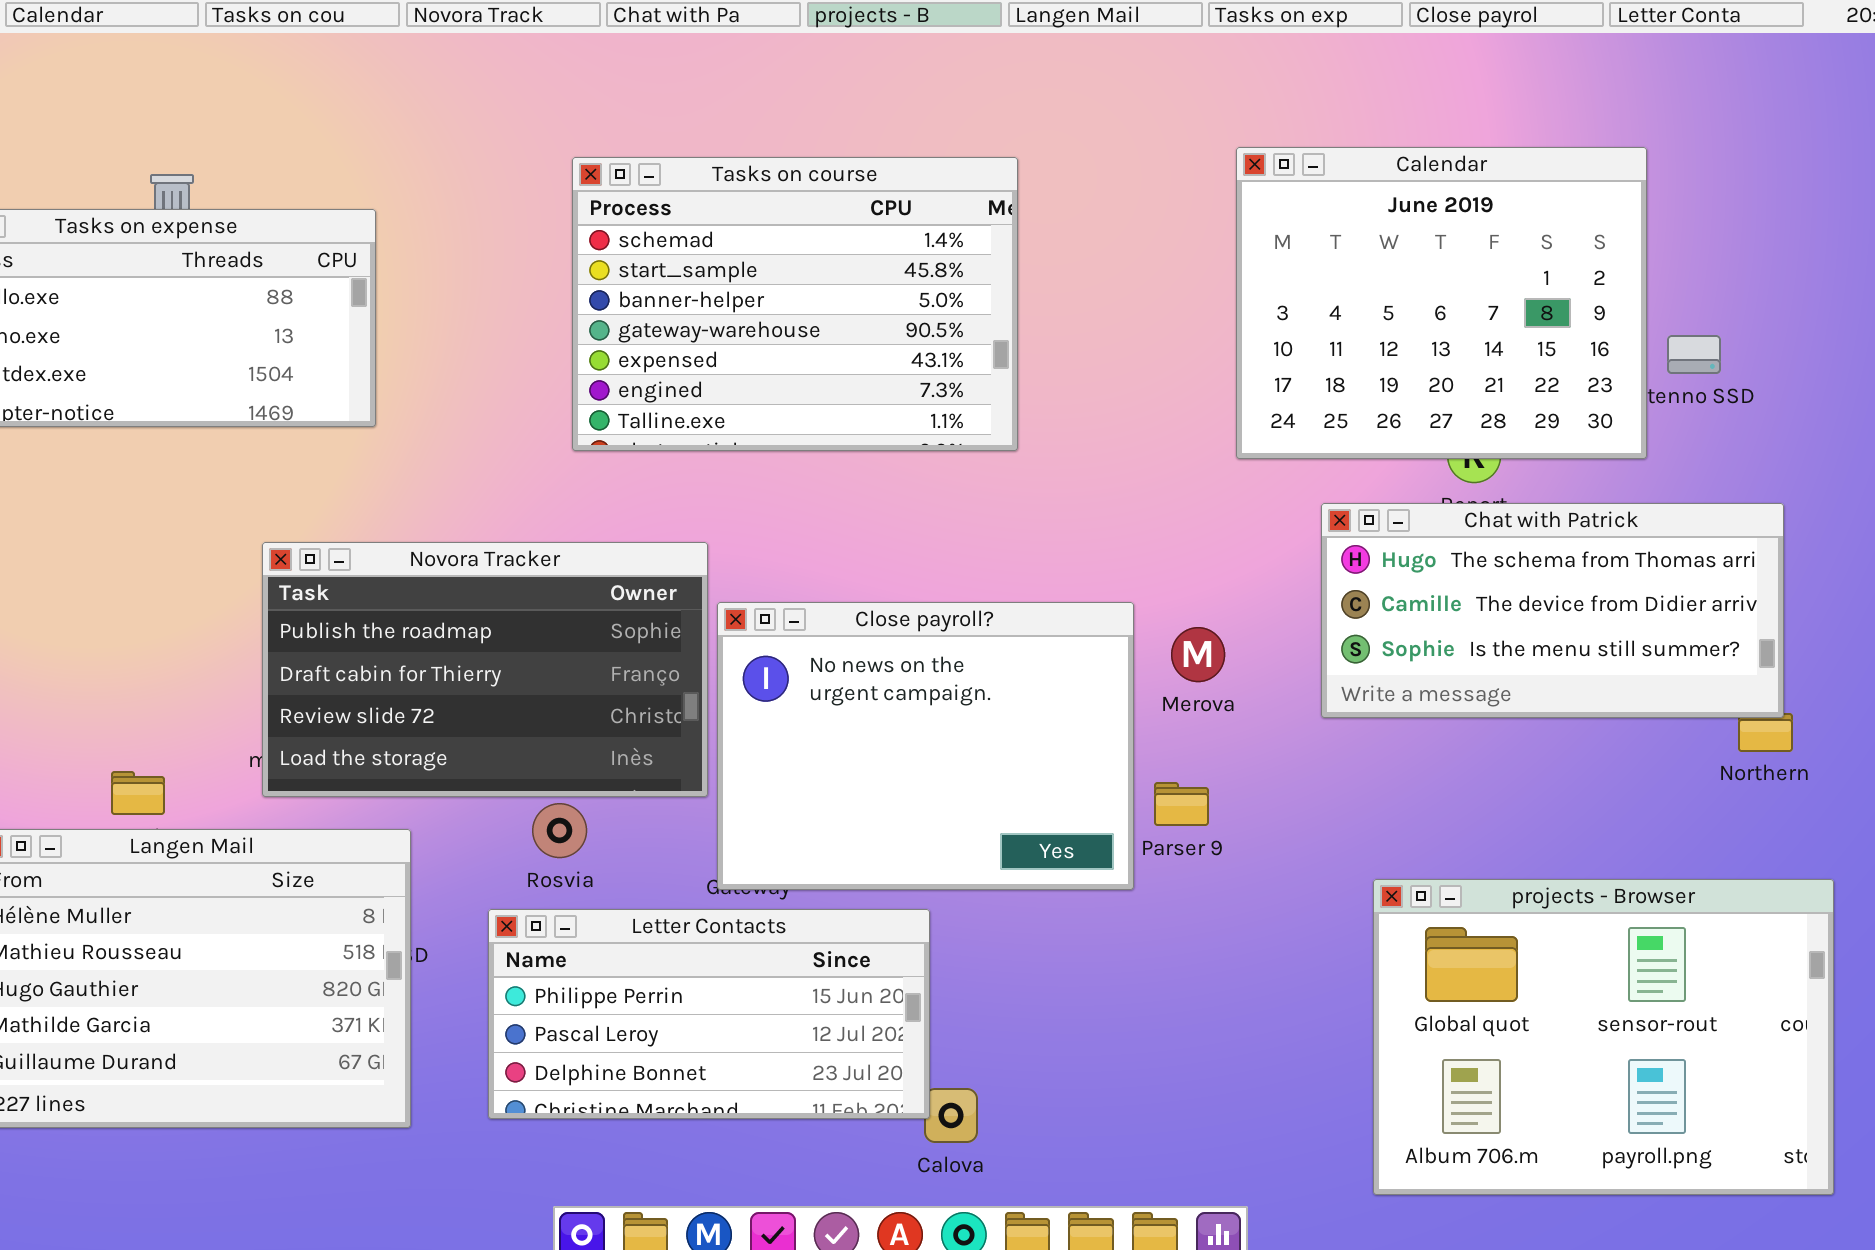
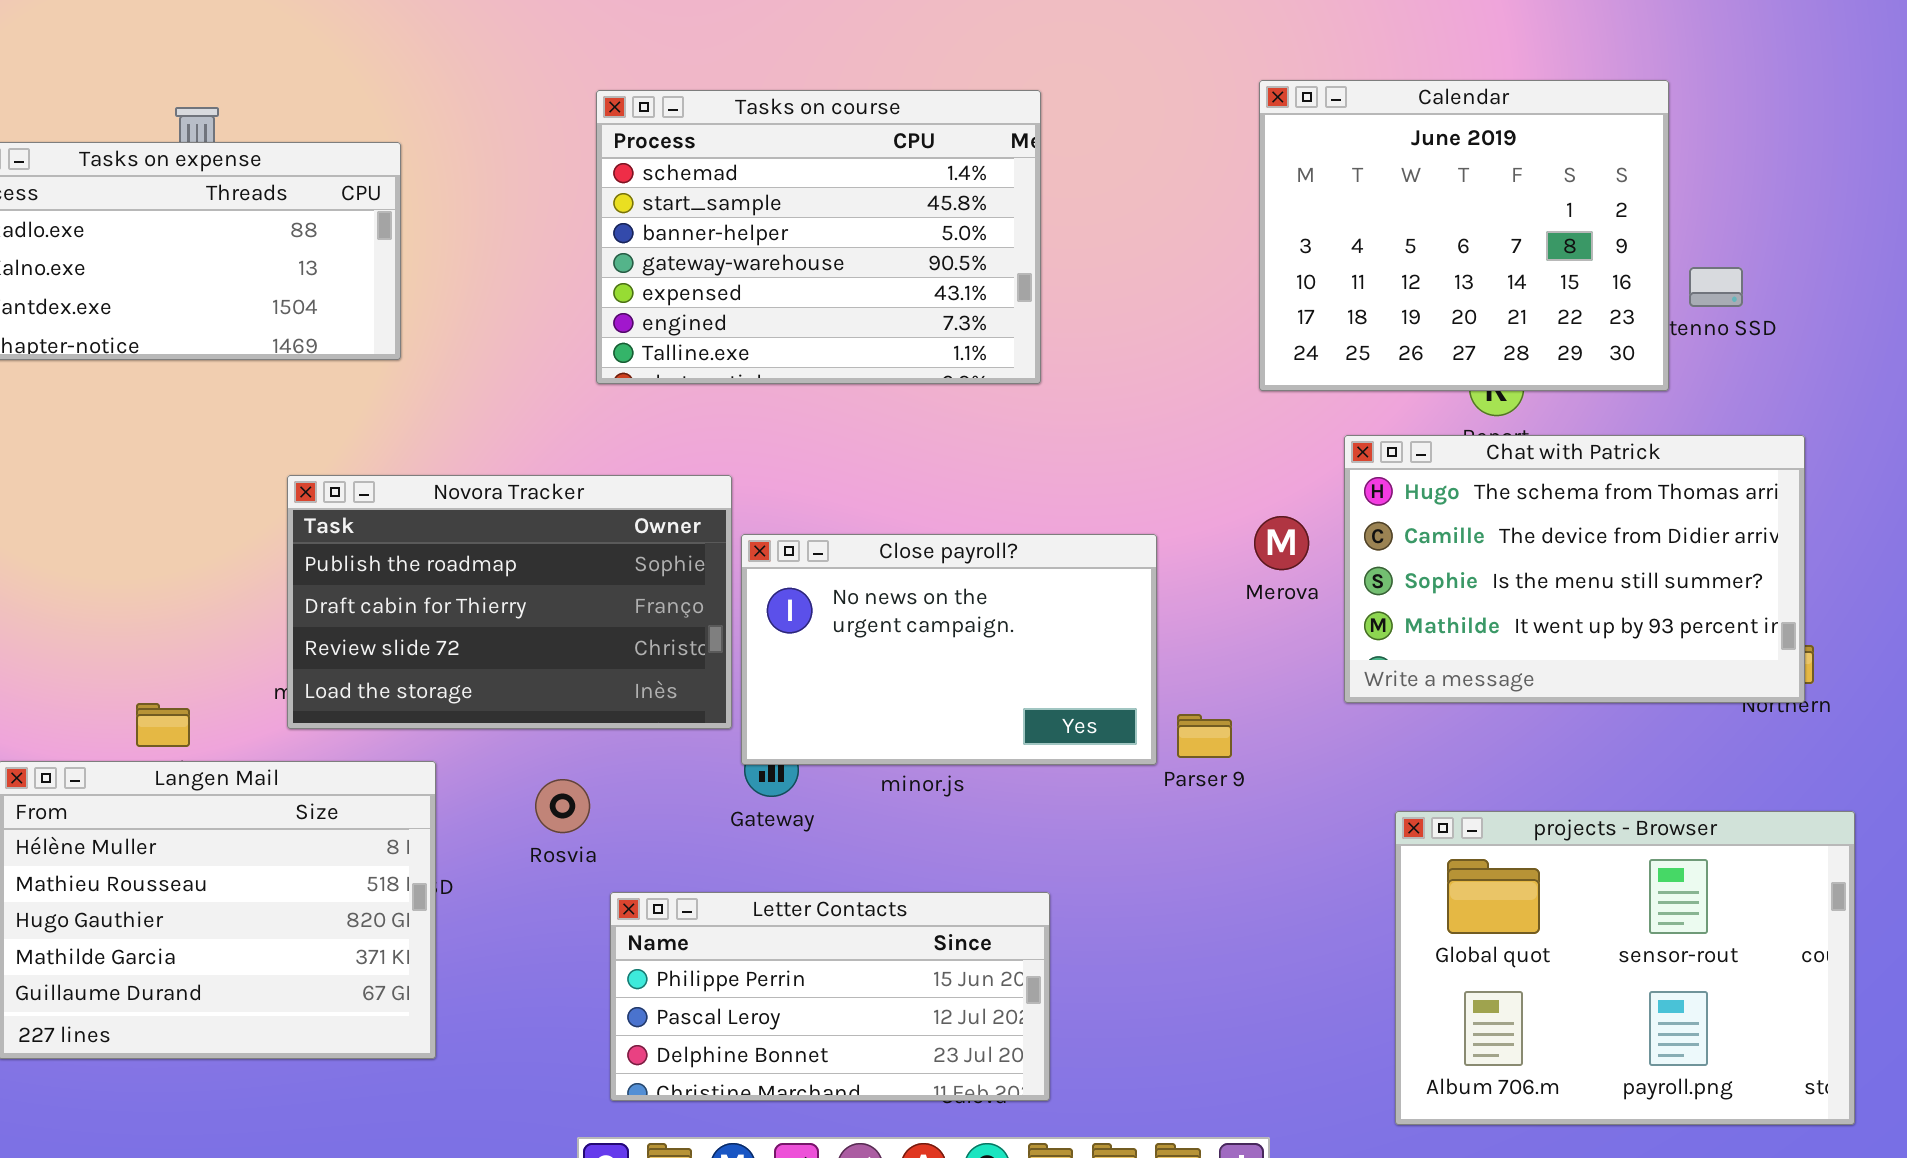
Chat with Patrick: [1321,503,1784,718] -> [1344,435,1805,703], resized
Close payroll?: [717,602,1134,890] -> [741,534,1157,765], resized
Merova: [1171,627,1225,682] -> [1254,516,1309,570], moved
Rosvia: [532,803,587,858] -> [535,779,590,833], moved
Letter Contacts: [488,909,930,1119] -> [610,892,1050,1101], moved

